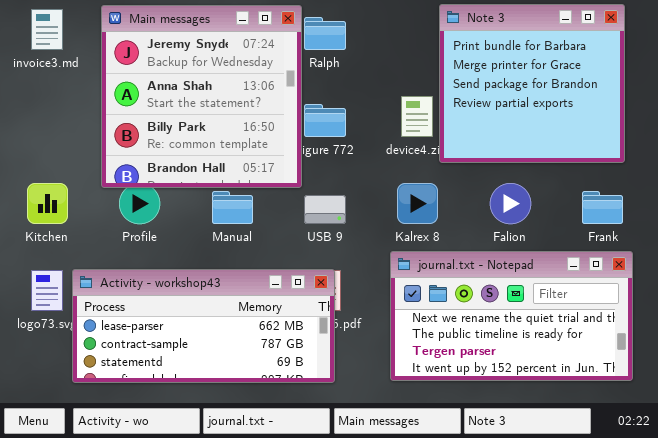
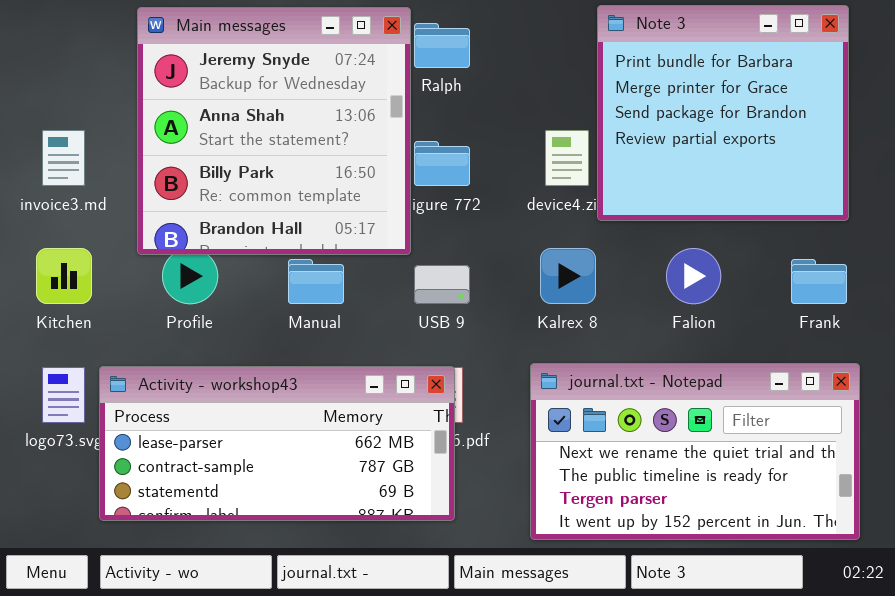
invoice3.md: [31,9,63,50] -> [42,130,85,186], moved
journal.txt - Notepad: [390,251,633,381] -> [530,363,860,540], moved

